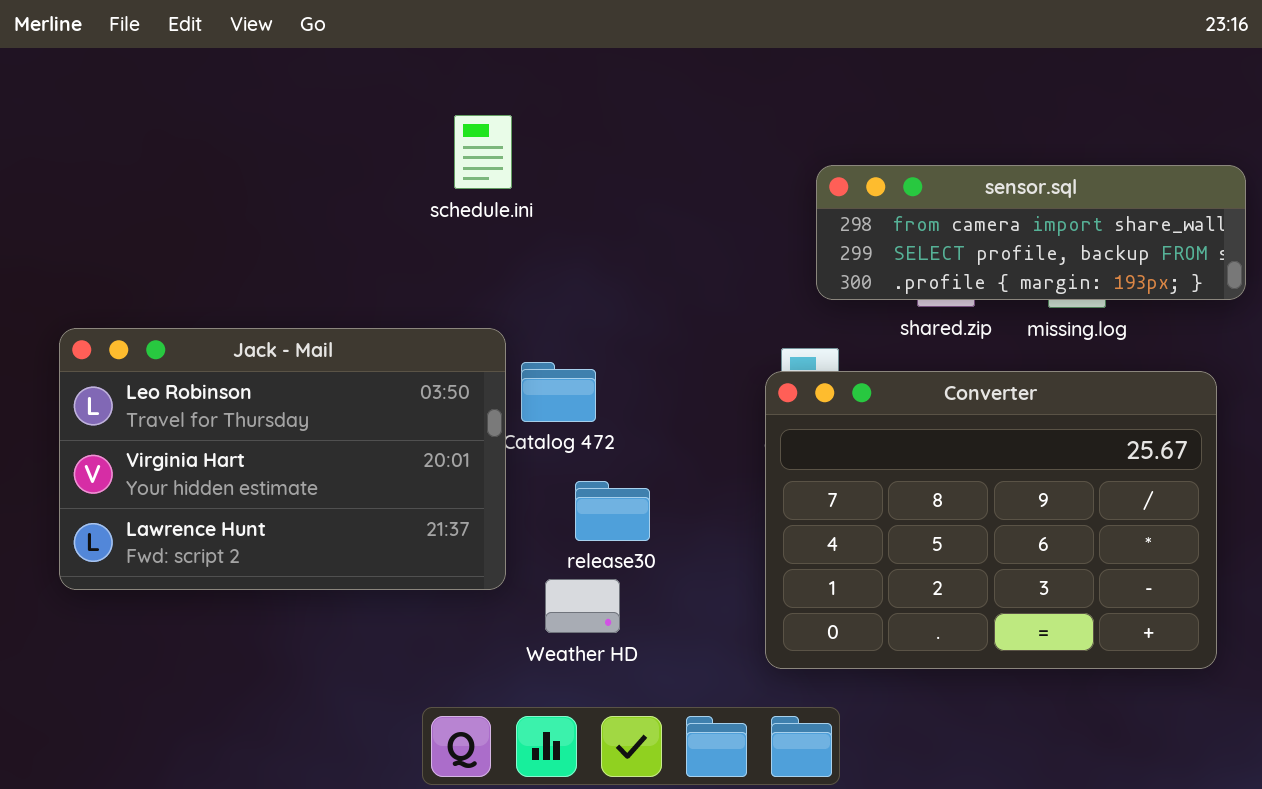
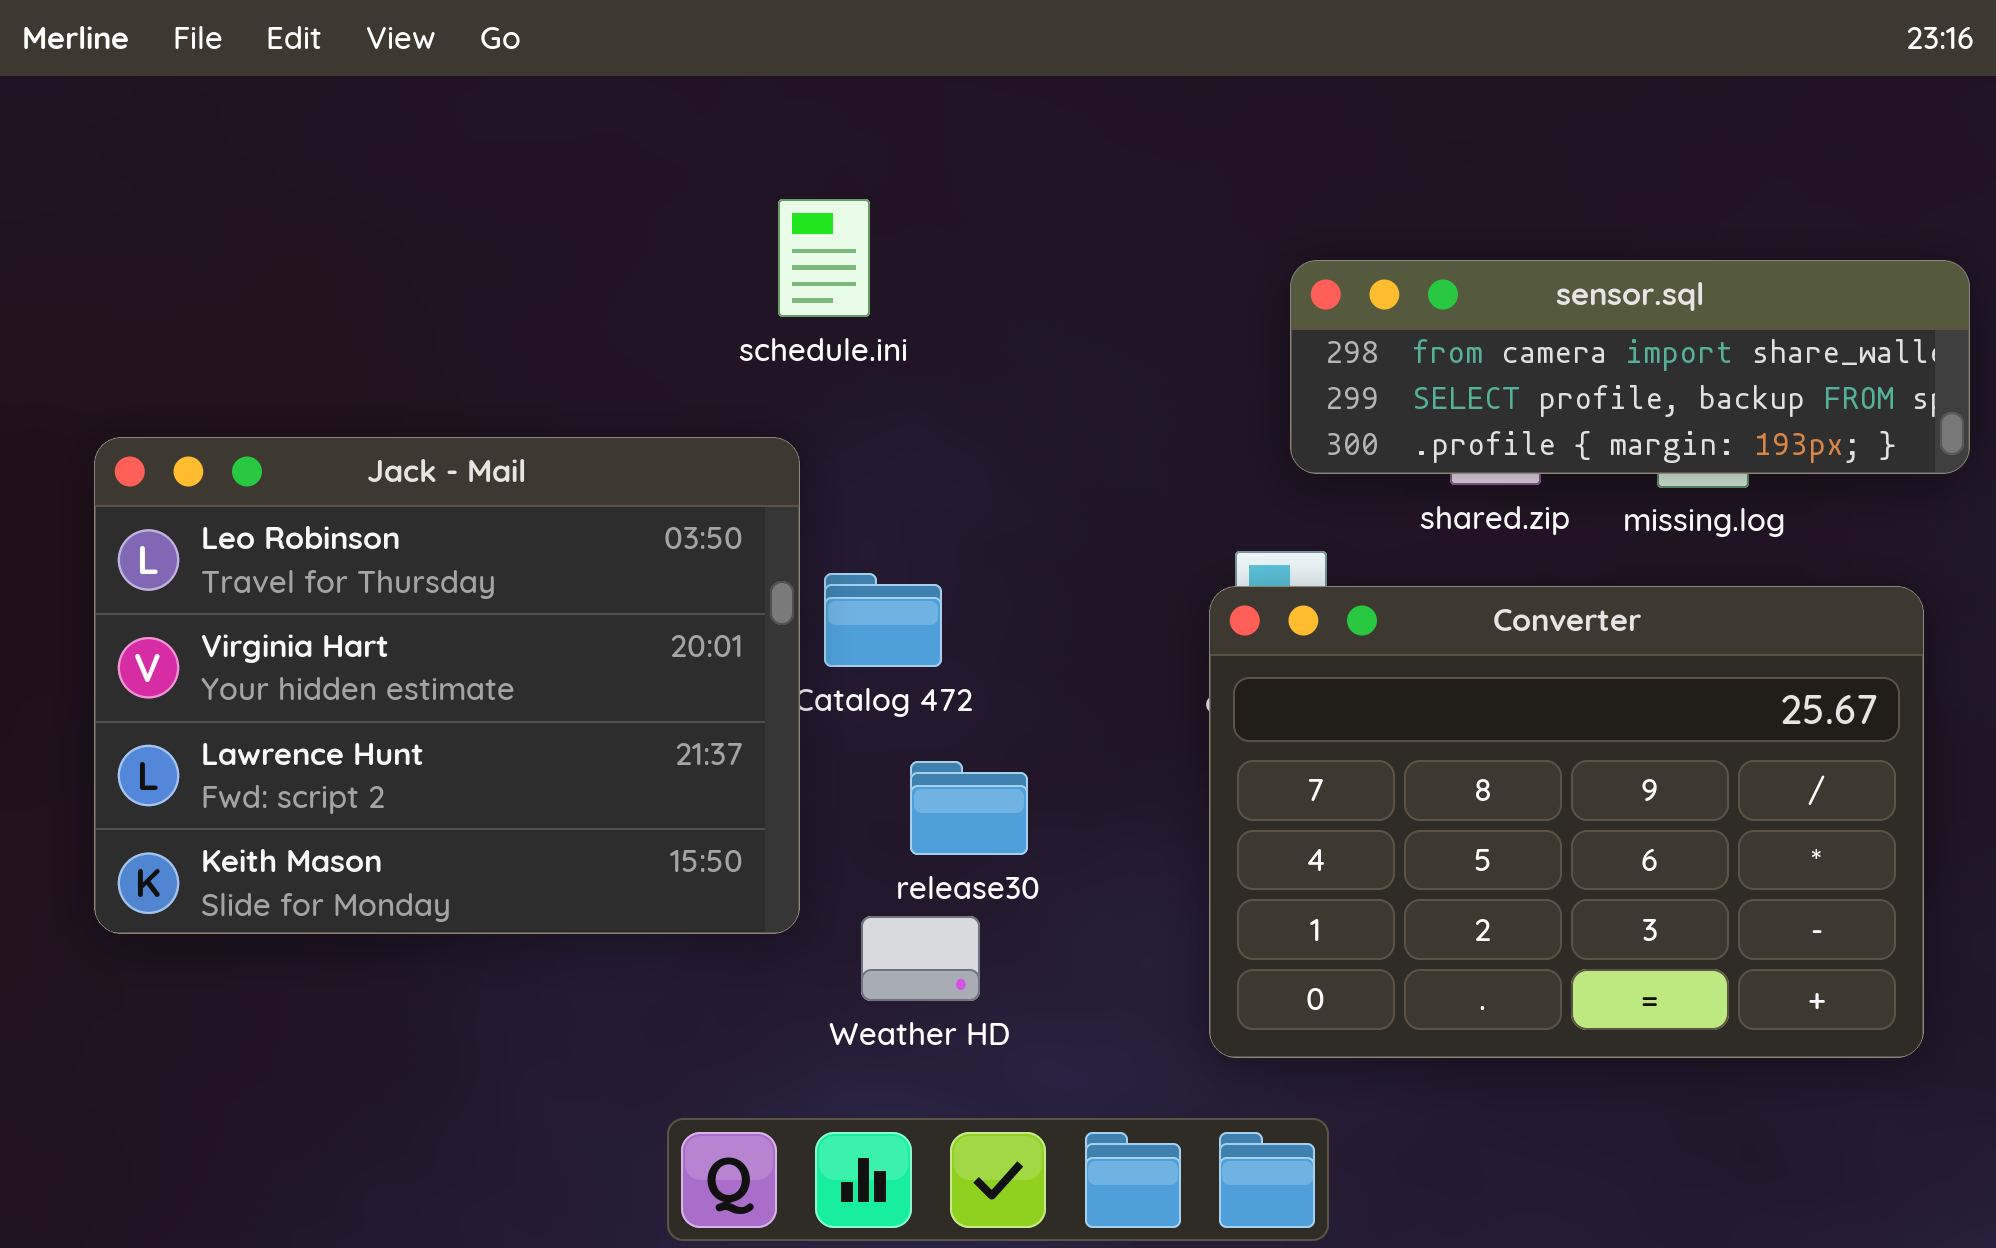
schedule.ini: [454,115,512,189] -> [778,199,870,317], moved
Jack - Mail: [59,328,506,590] -> [94,437,800,934], resized

